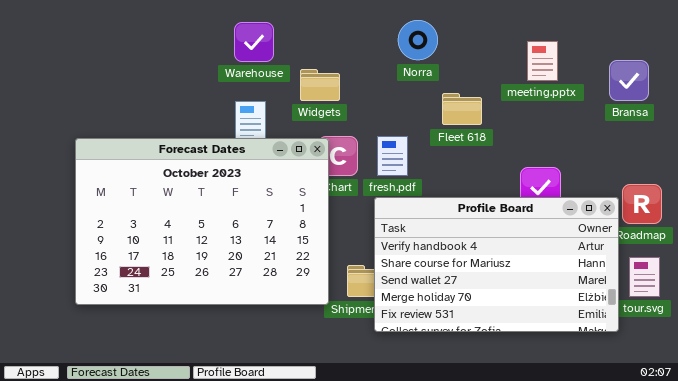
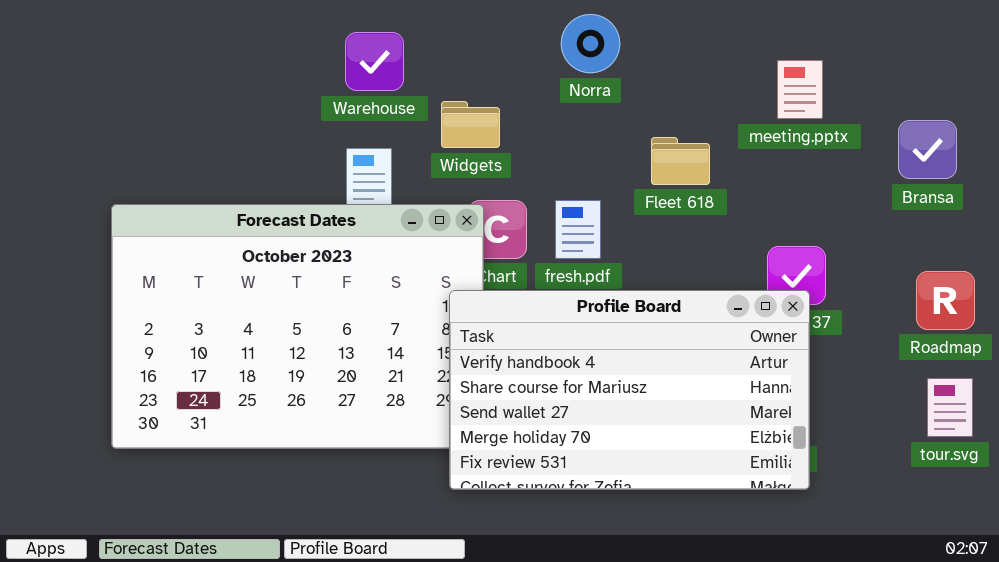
Norra: [398,20,438,60] -> [561,14,620,73], moved
Bransa: [609,60,649,101] -> [898,120,957,179], moved
Profile Board: [374,197,619,332] -> [449,290,810,490], moved

